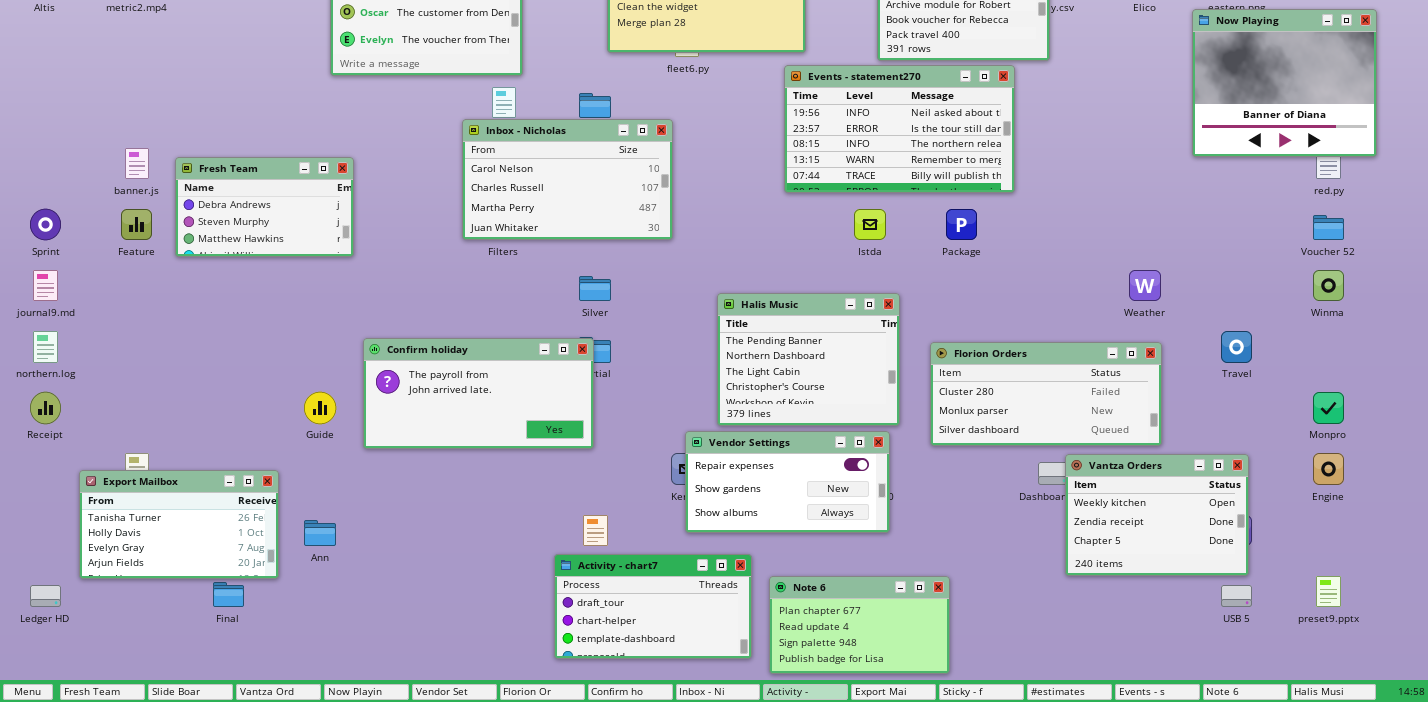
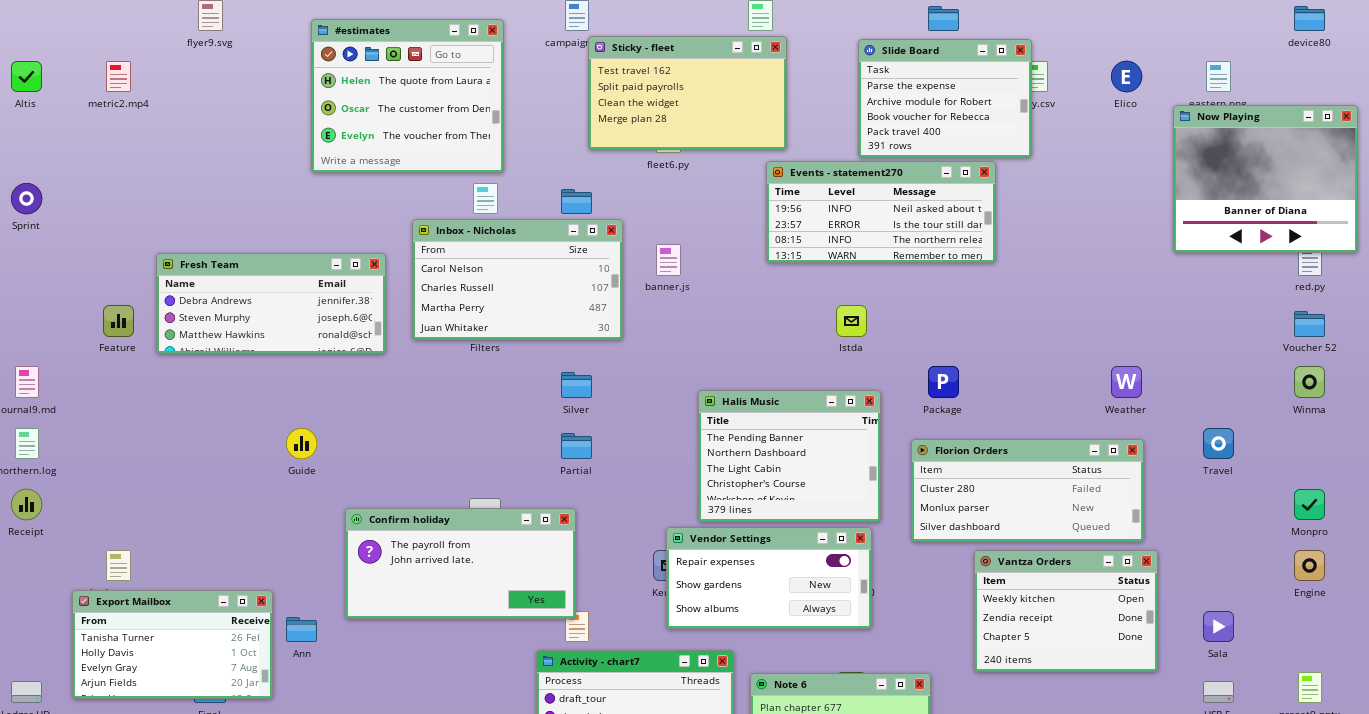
Events - statement270: [784,65,1015,193] -> [766,161,996,263], resized
Inbox - Nicholas: [462,119,673,240] -> [412,219,623,340], moved
banner.js: [125,148,149,179] -> [656,244,681,276], moved
Fresh Team: [175,157,354,257] -> [156,253,386,354], resized
Sprint: [30,209,61,240] -> [11,183,42,214], moved
Package: [946,209,977,240] -> [928,366,959,398], moved
Confirm holiday: [363,338,594,449] -> [345,508,576,619], moved
Guide: [304,392,336,424] -> [286,428,317,459], moved
Vantza Orders: [1065,454,1249,576] -> [974,550,1158,672], moved
Export Mailbox: [79,470,279,579] -> [72,590,273,699], moved

